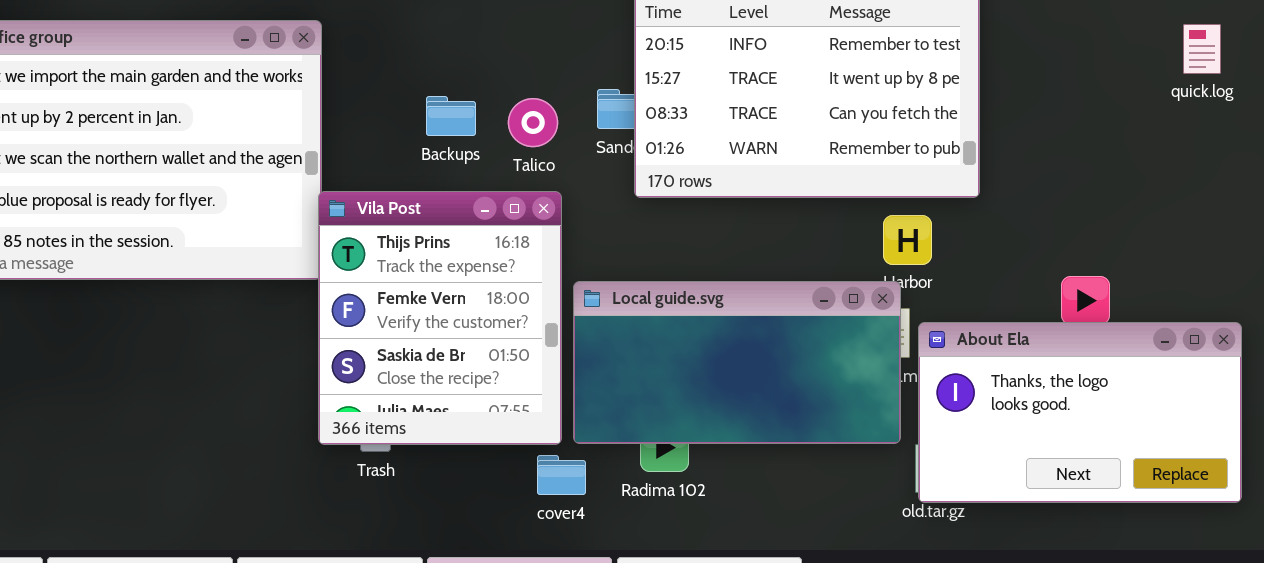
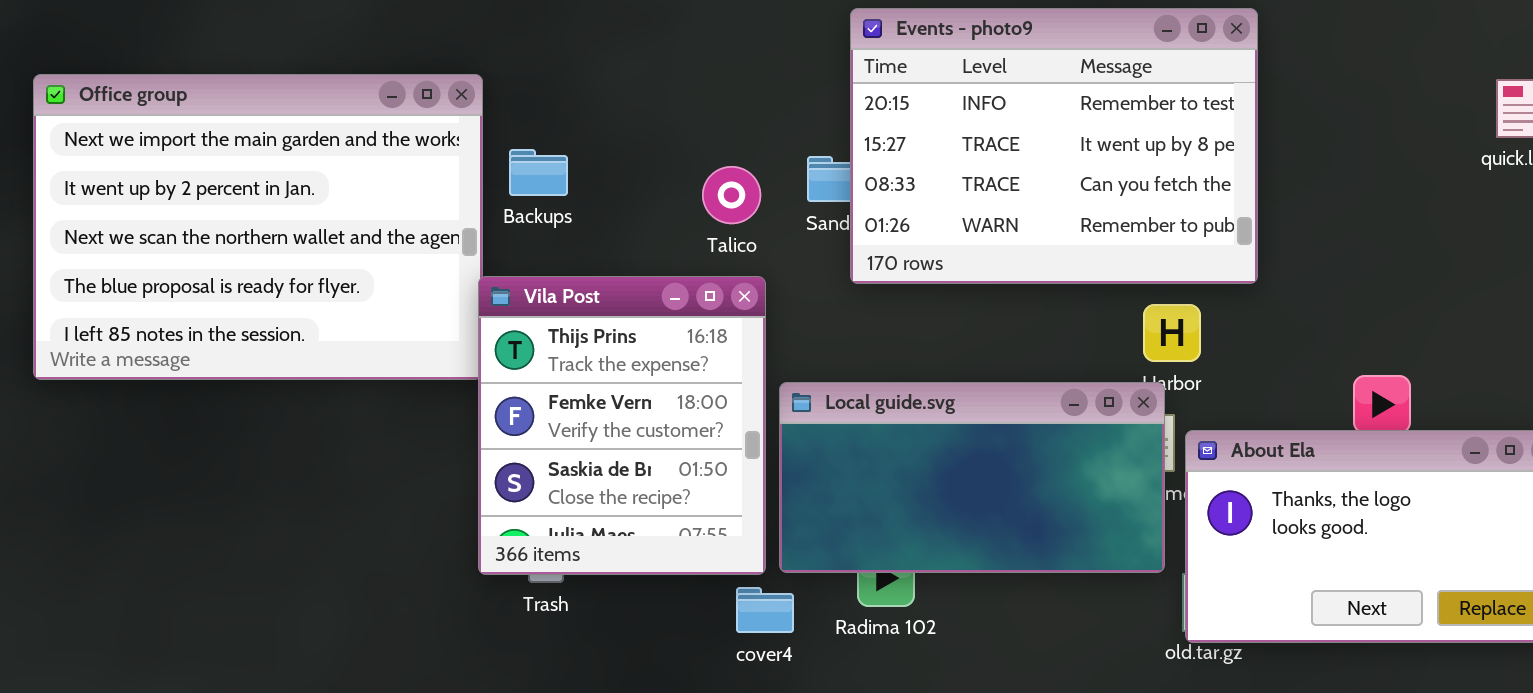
Backups: [426,96,476,136] -> [509,149,568,196], moved

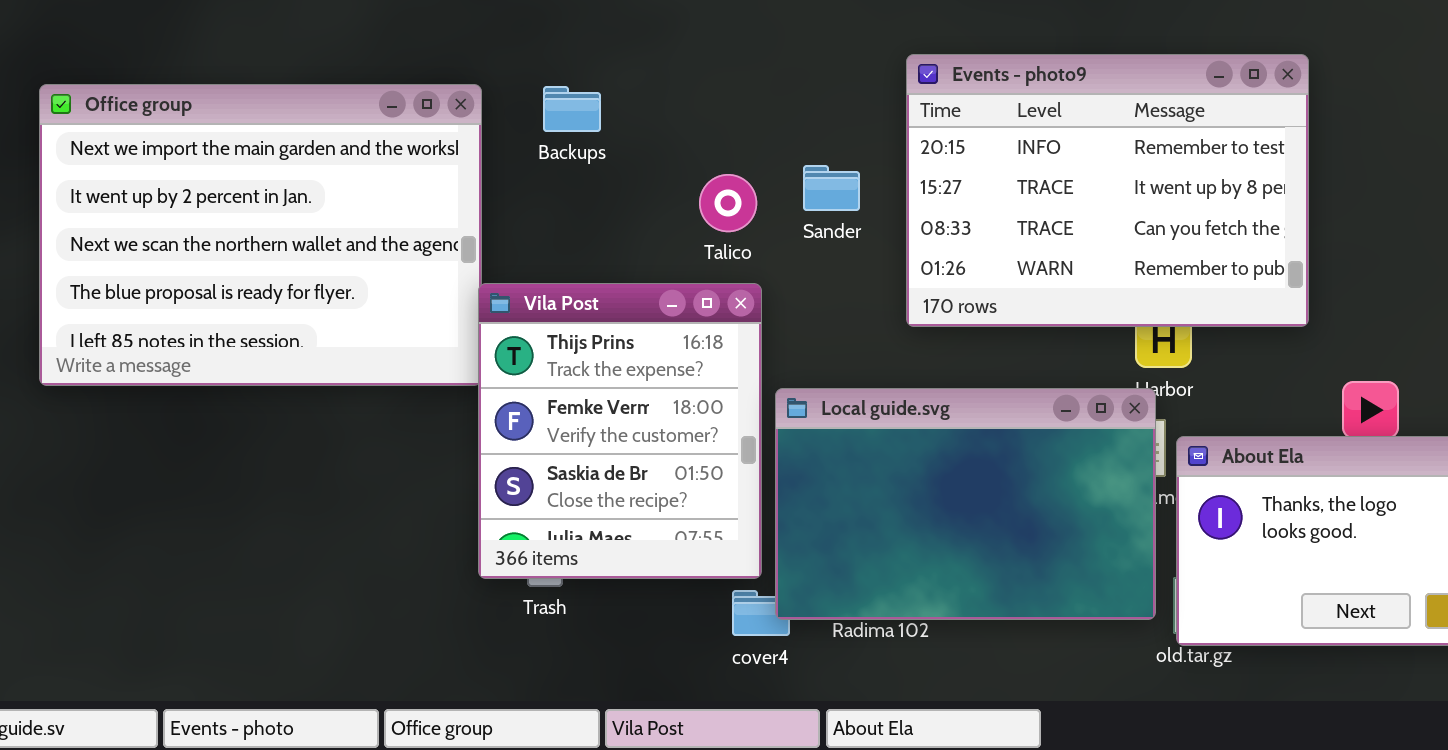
Events - photo9: [850,8,1258,284] -> [906,54,1309,327], moved
Backups: [509,149,568,196] -> [543,86,601,132], moved
Local guide.svg: [779,382,1165,573] -> [775,388,1156,620], resized

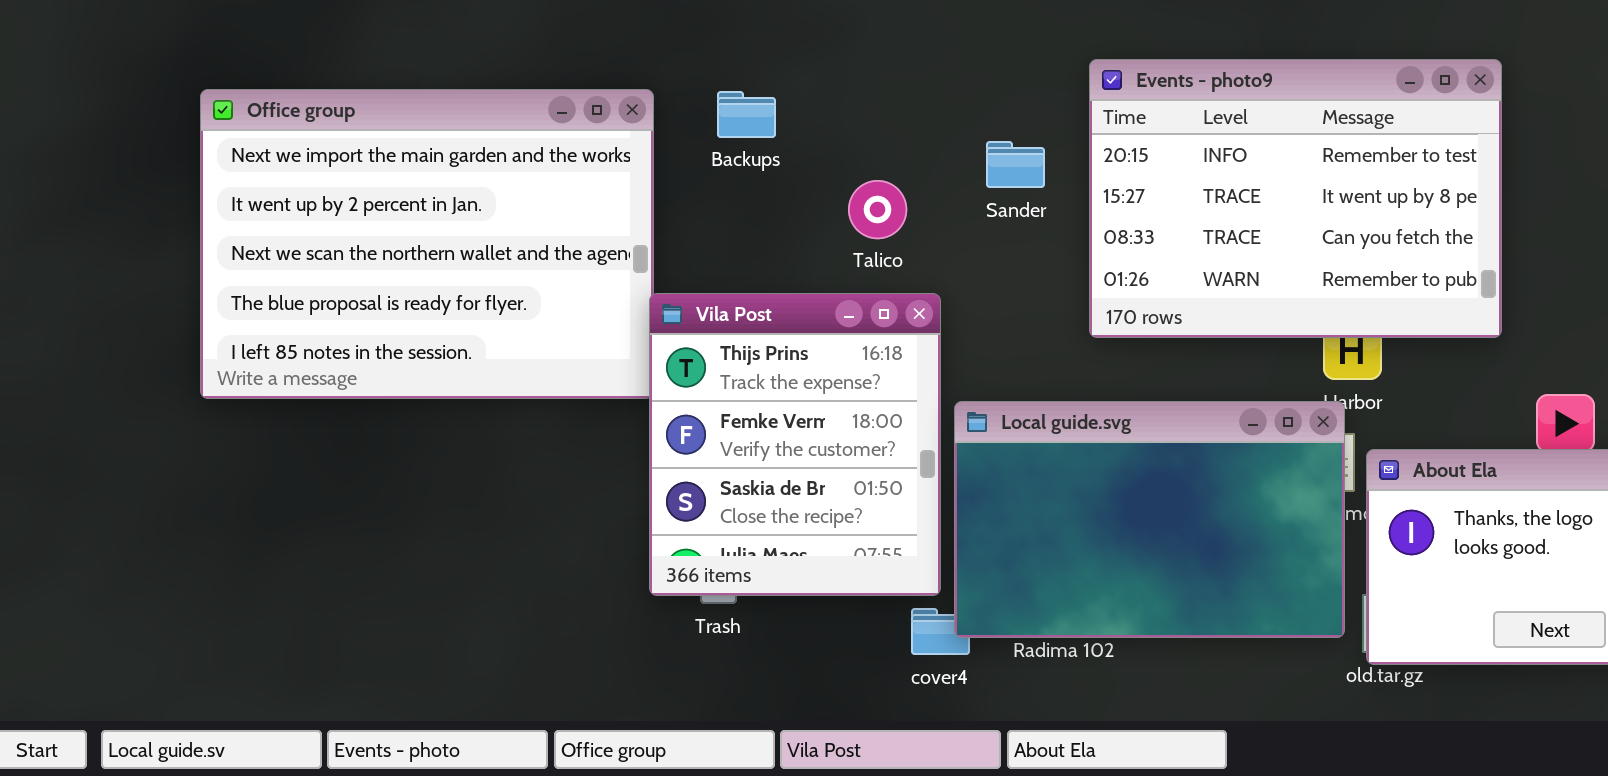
Sander: [803,165,860,211] -> [986,141,1045,188], moved
Talico: [699,174,757,232] -> [848,180,907,239], moved

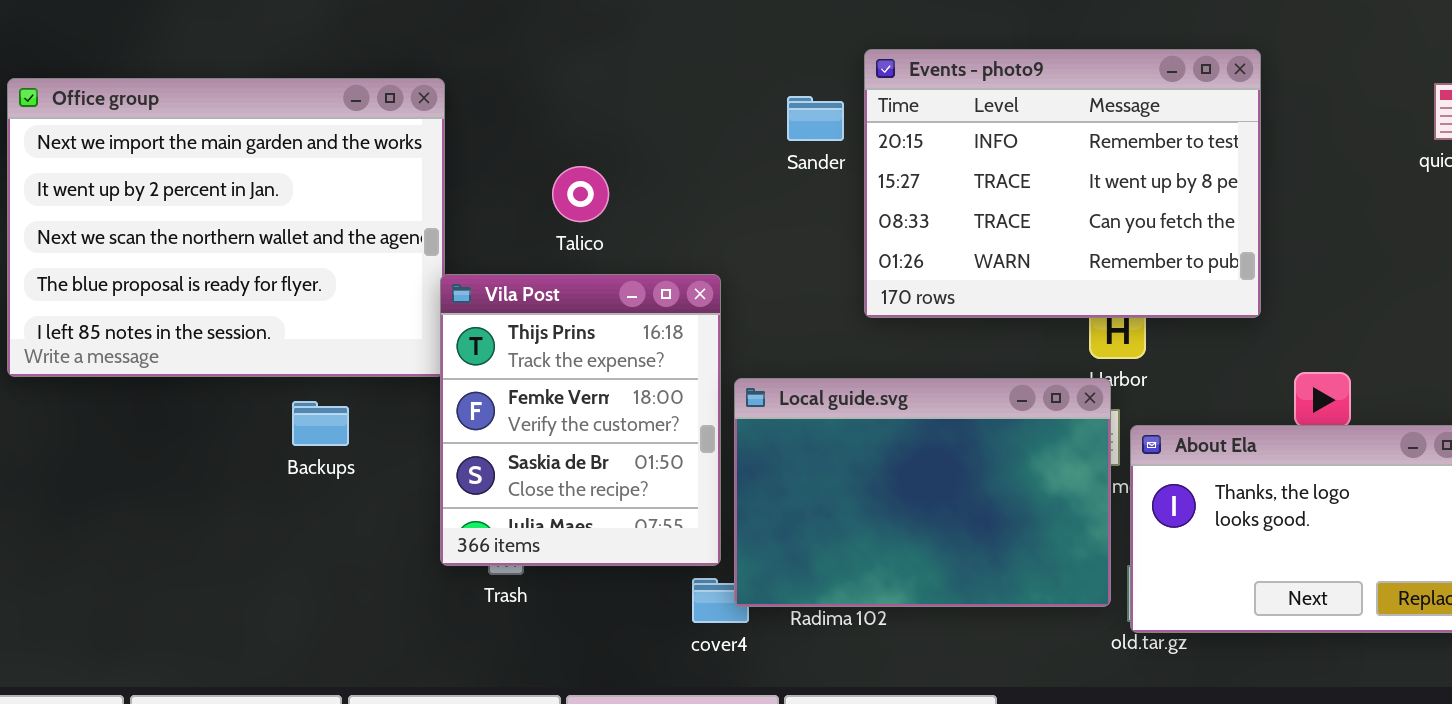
Backups: [717,91,776,138] -> [292,401,349,446], moved
Sander: [986,141,1045,188] -> [787,96,844,141], moved
Talico: [848,180,907,239] -> [552,166,609,222], moved

